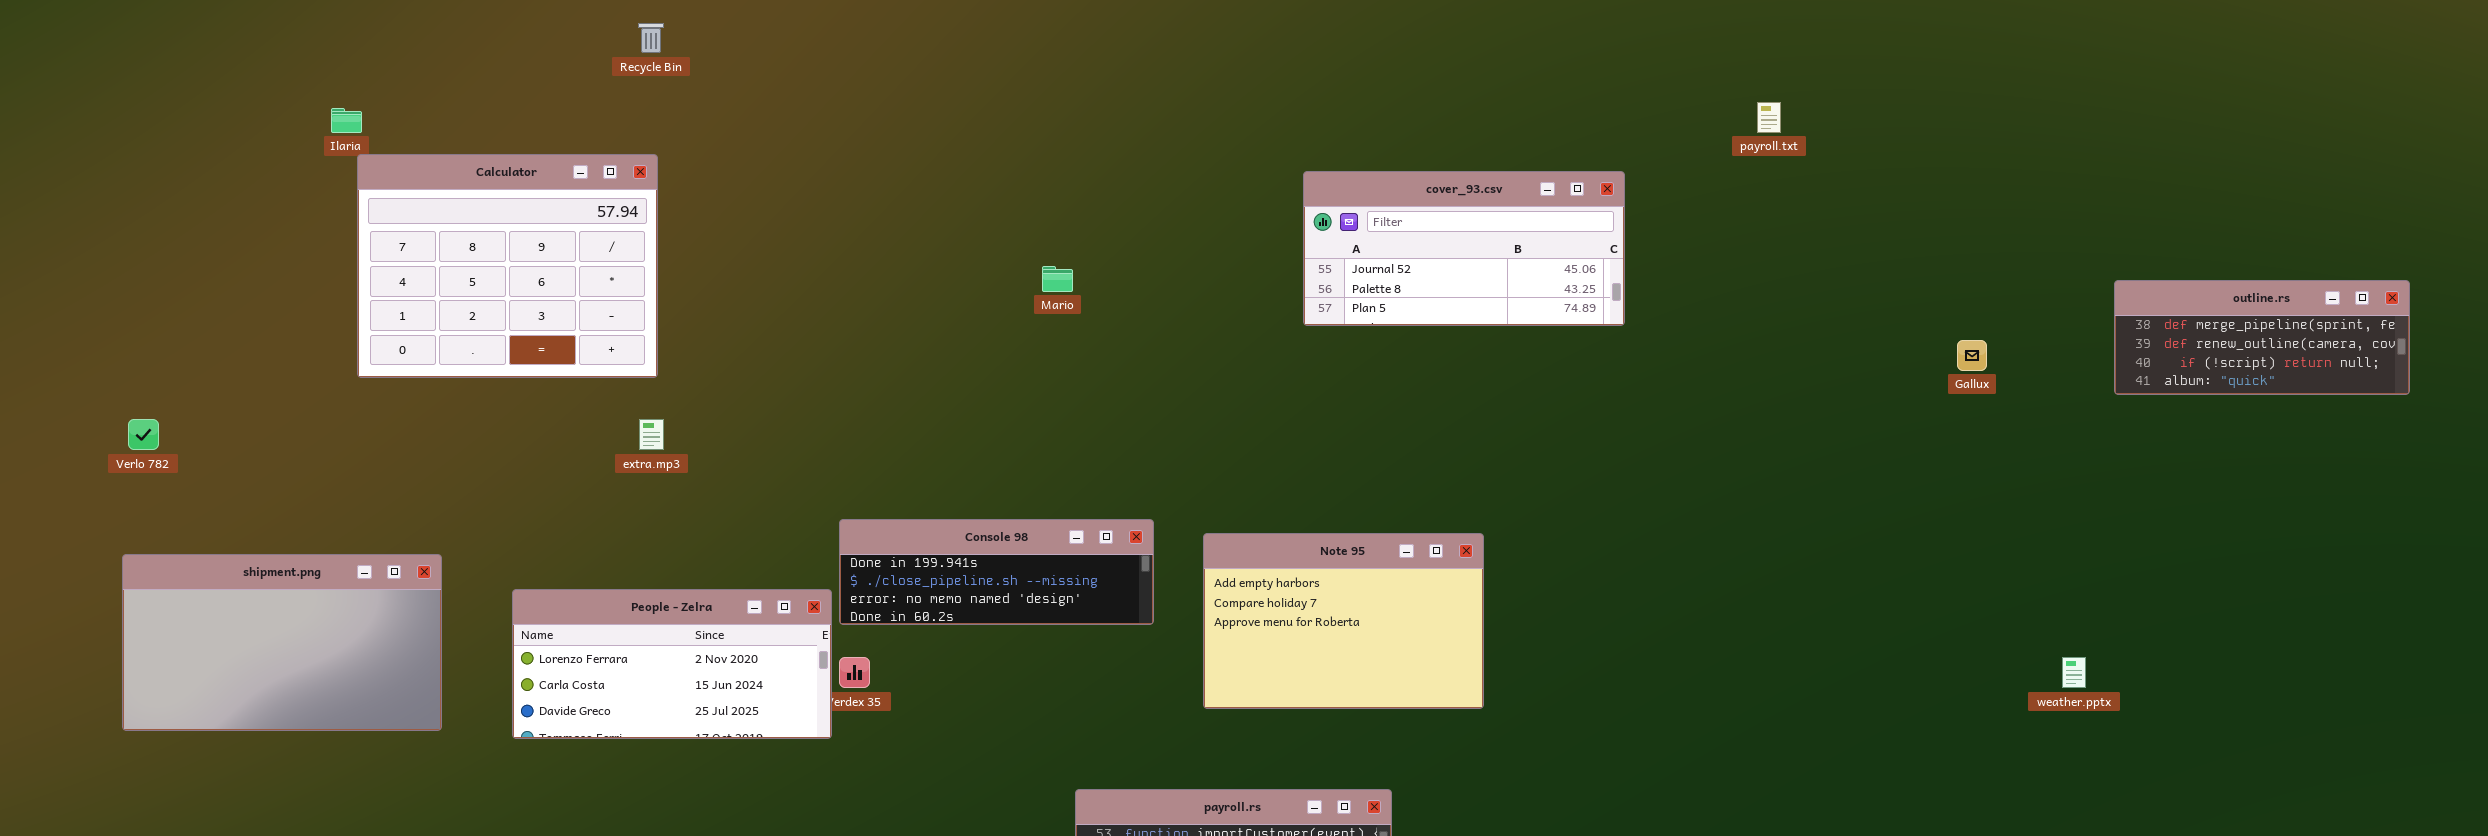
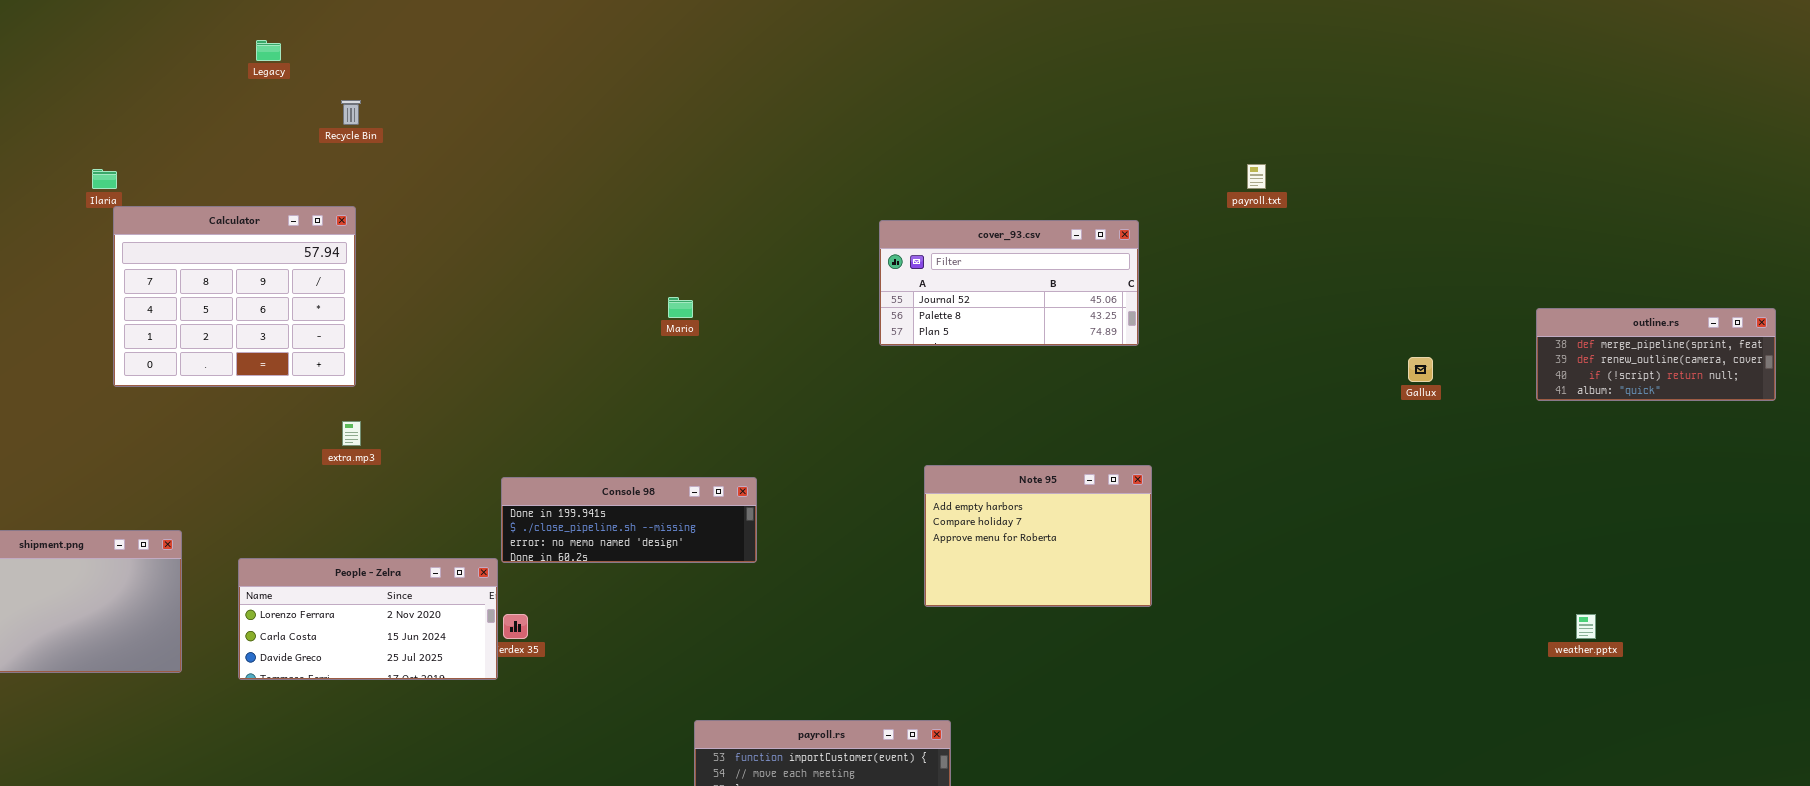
Console 98: [839,519,1154,625] -> [501,477,757,563], moved
Note 95: [1203,533,1484,709] -> [924,465,1152,607], moved
weather.pptx: [2062,657,2086,688] -> [1576,614,1596,639], moved

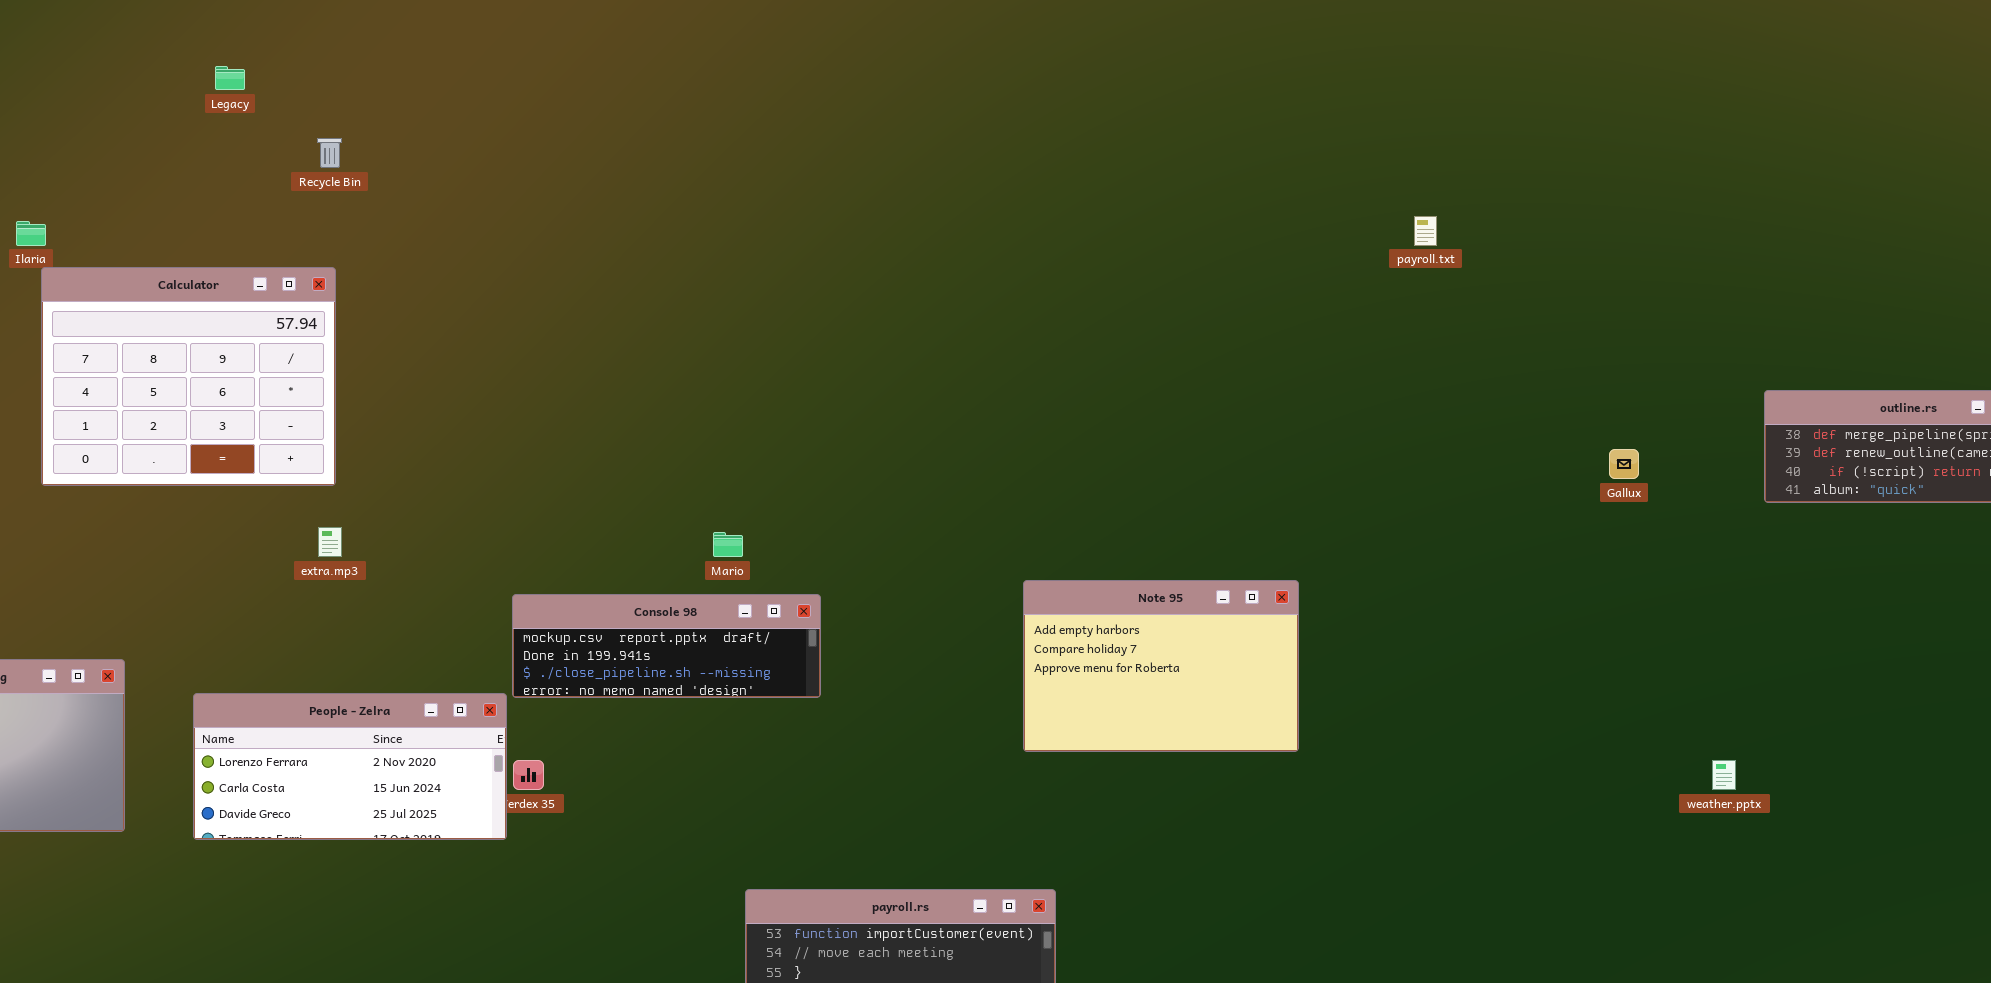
cover_93.csv: [879,220,1139,346] -> none, closed
Mario: [668,297,693,318] -> [713,532,743,557], moved
Console 98: [501,477,757,563] -> [512,594,821,698], scrolled up 1 row
weather.pptx: [1576,614,1596,639] -> [1712,760,1736,790], moved

